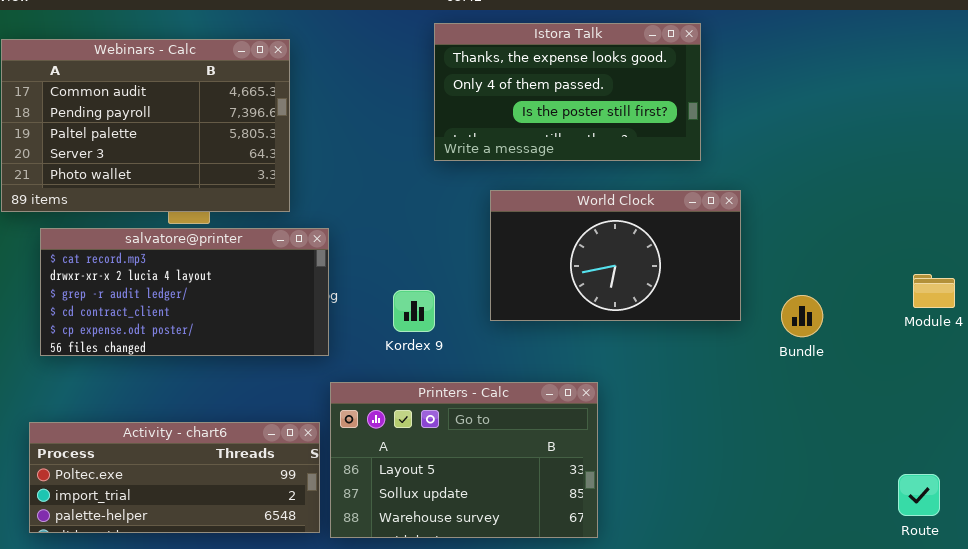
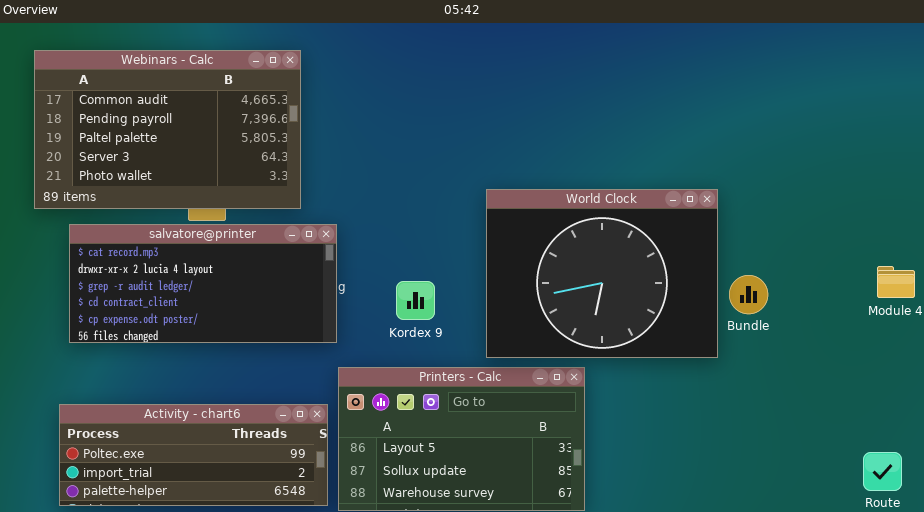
Istora Talk: [434,23,701,161] -> none, closed
World Clock: [490,190,741,321] -> [486,189,718,358], resized
Bundle: [781,295,823,337] -> [729,275,768,314], moved

